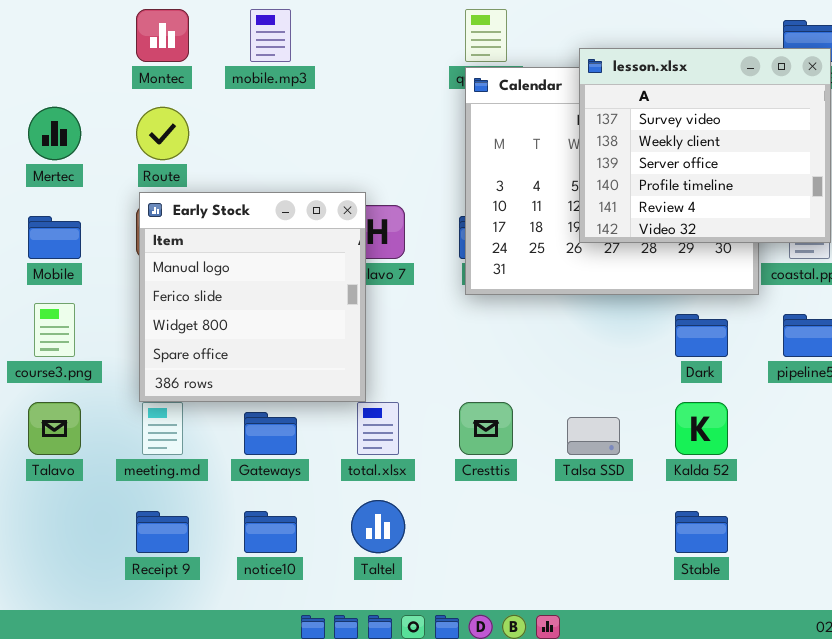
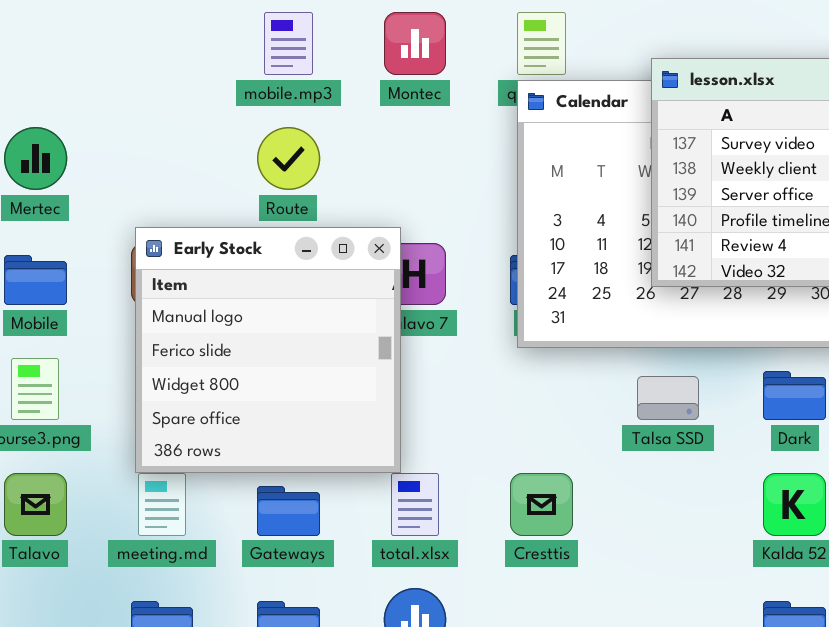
Montec: [136,9,189,62] -> [384,12,446,75], moved
Route: [136,107,189,160] -> [257,127,320,190], moved
Talsa SSD: [567,417,620,455] -> [637,376,699,420], moved

